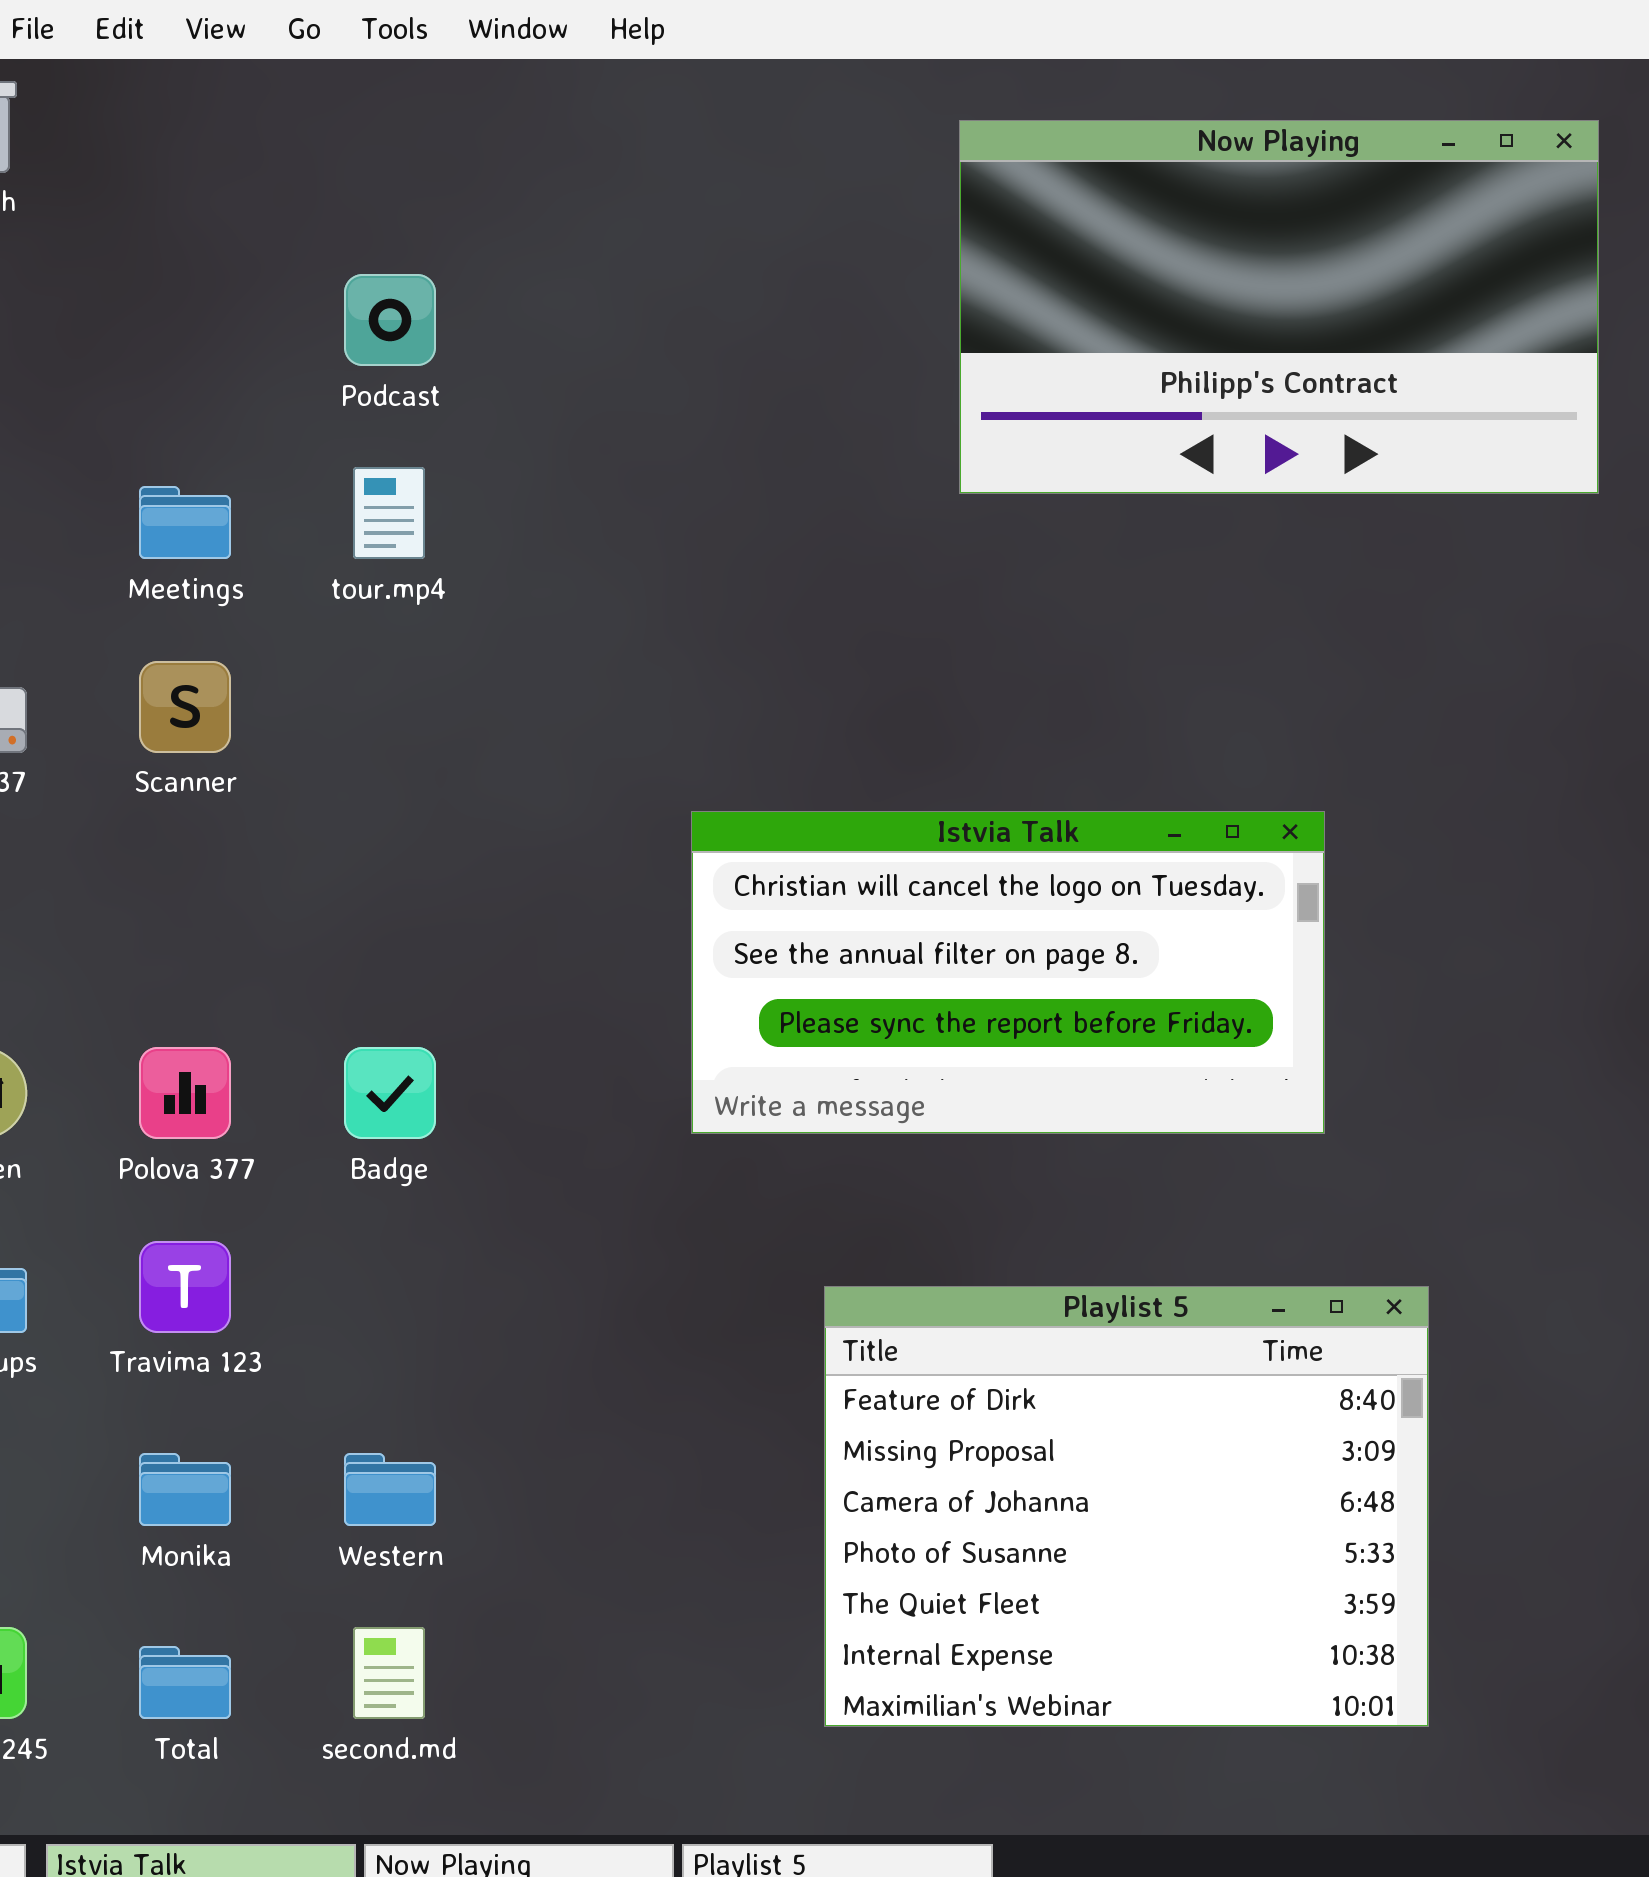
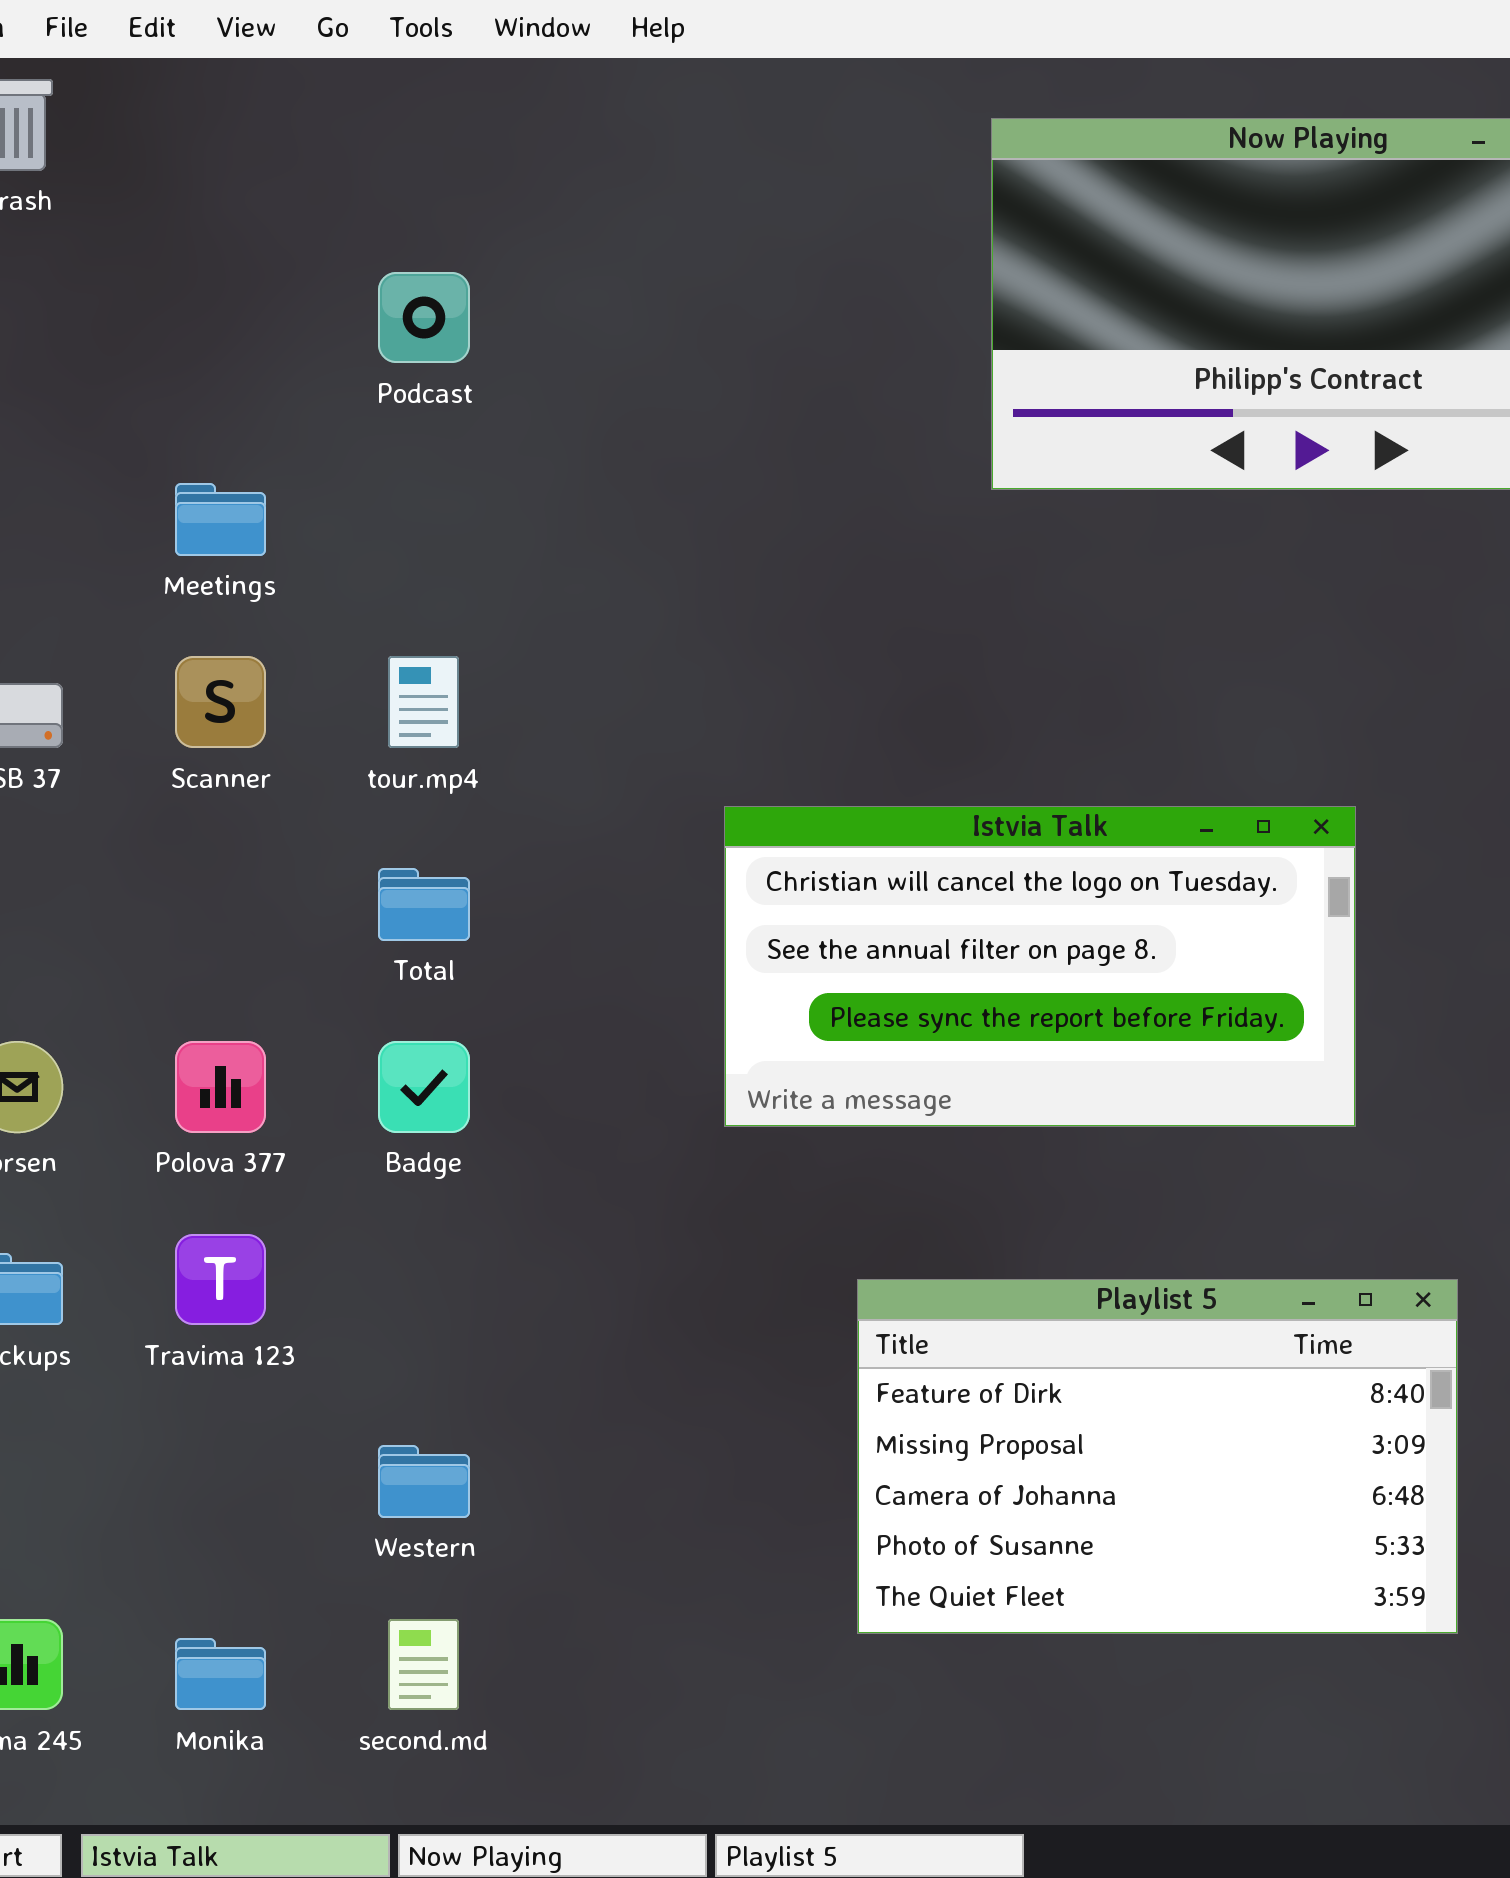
tour.mp4: [353,467,425,559] -> [388,656,459,748], moved
Playlist 5: [824,1286,1429,1727] -> [857,1279,1458,1634], resized
Monika: [139,1453,231,1526] -> [175,1638,266,1710], moved
Total: [139,1646,231,1719] -> [378,868,470,941], moved

